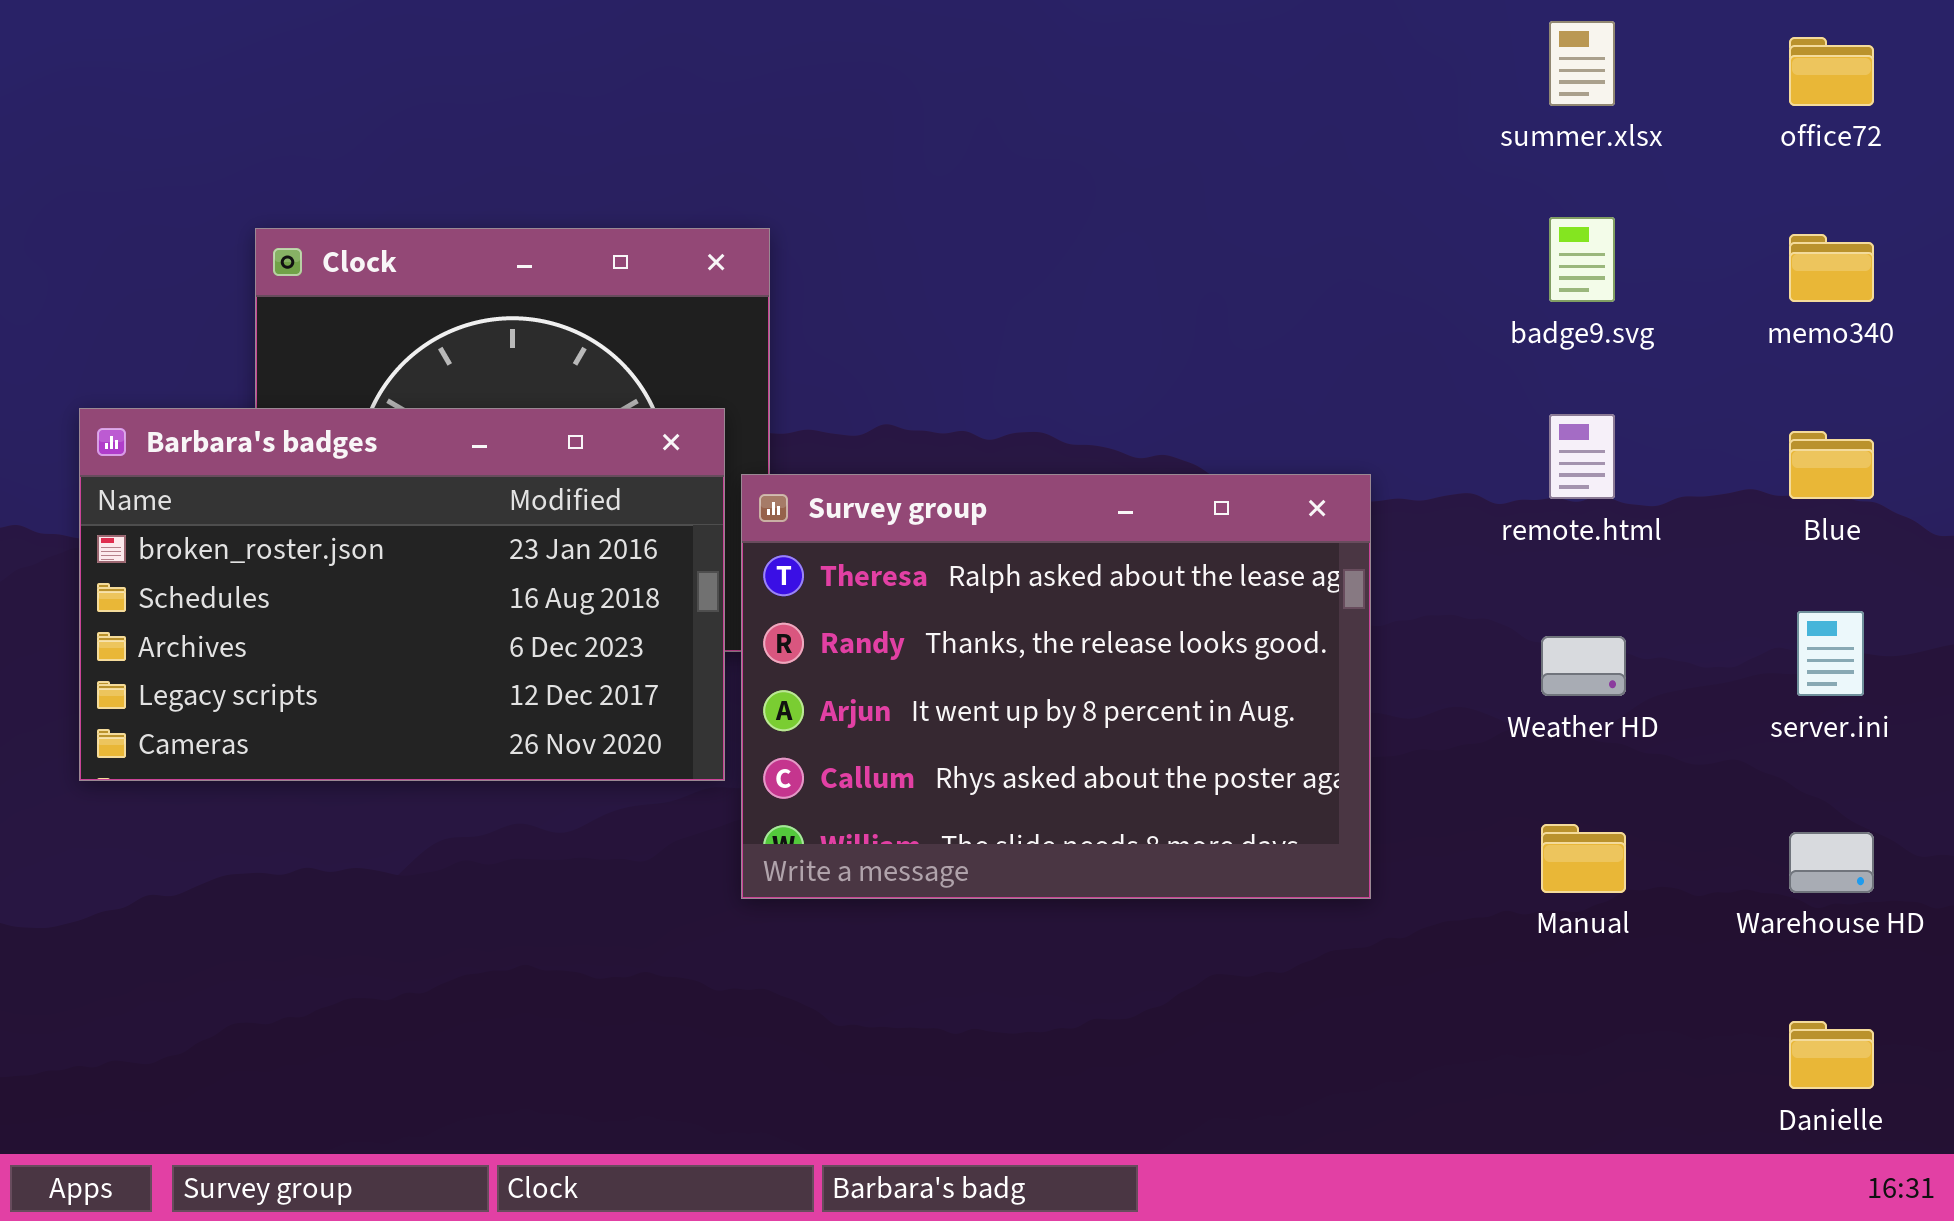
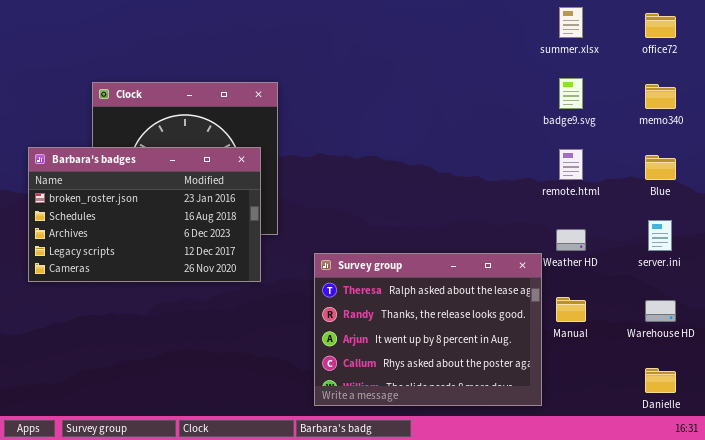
Survey group: [741,474,1371,899] -> [314,253,542,406], moved

